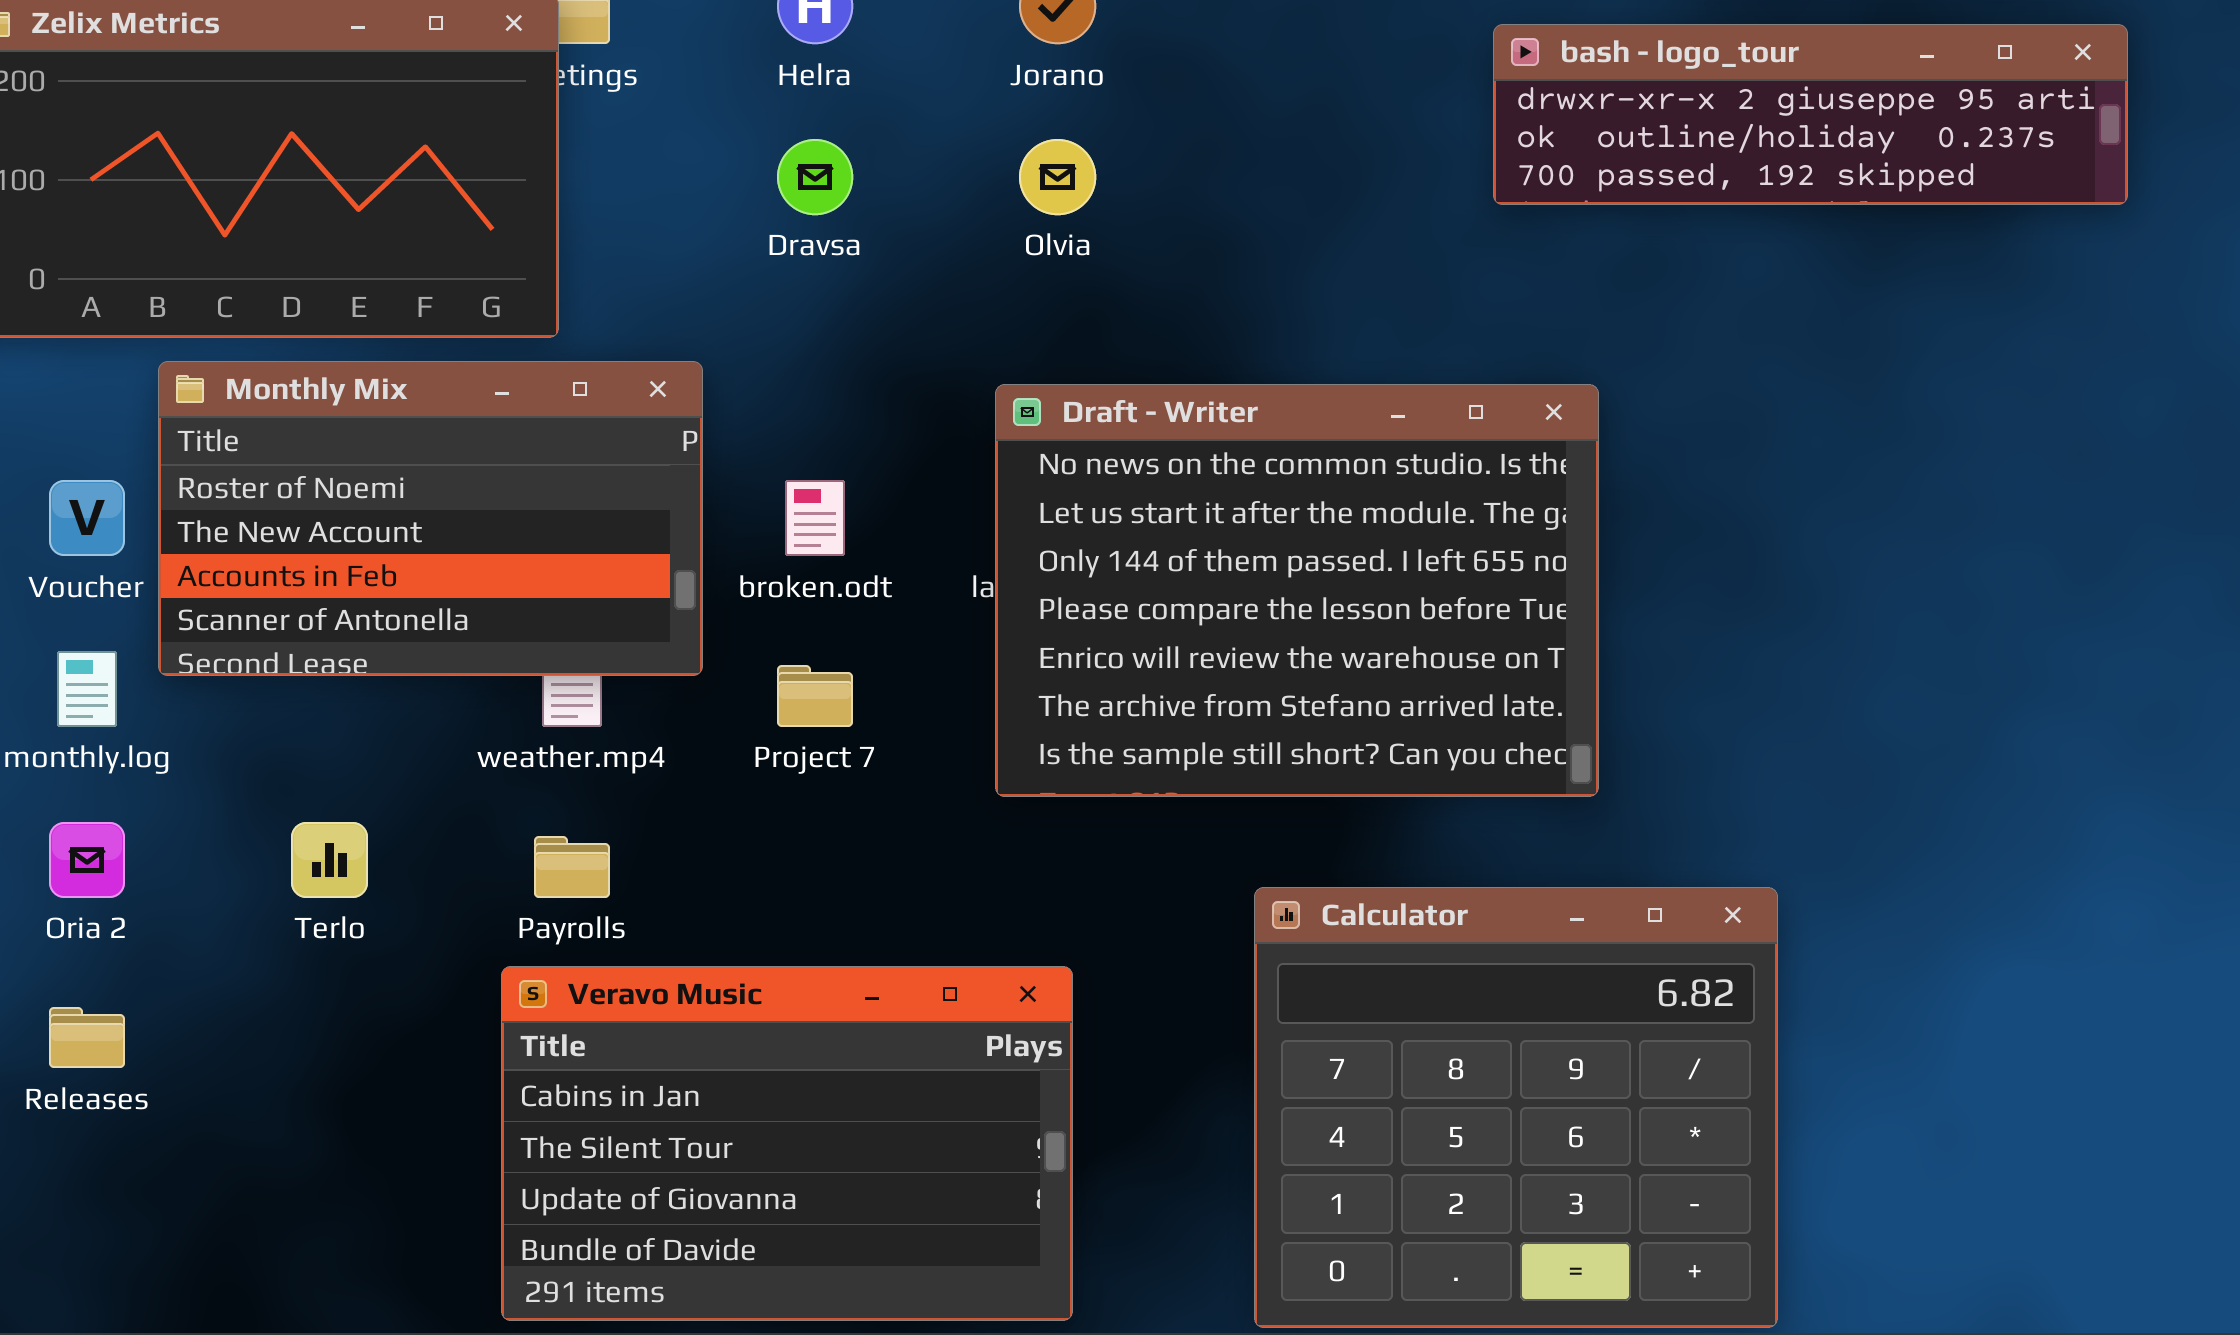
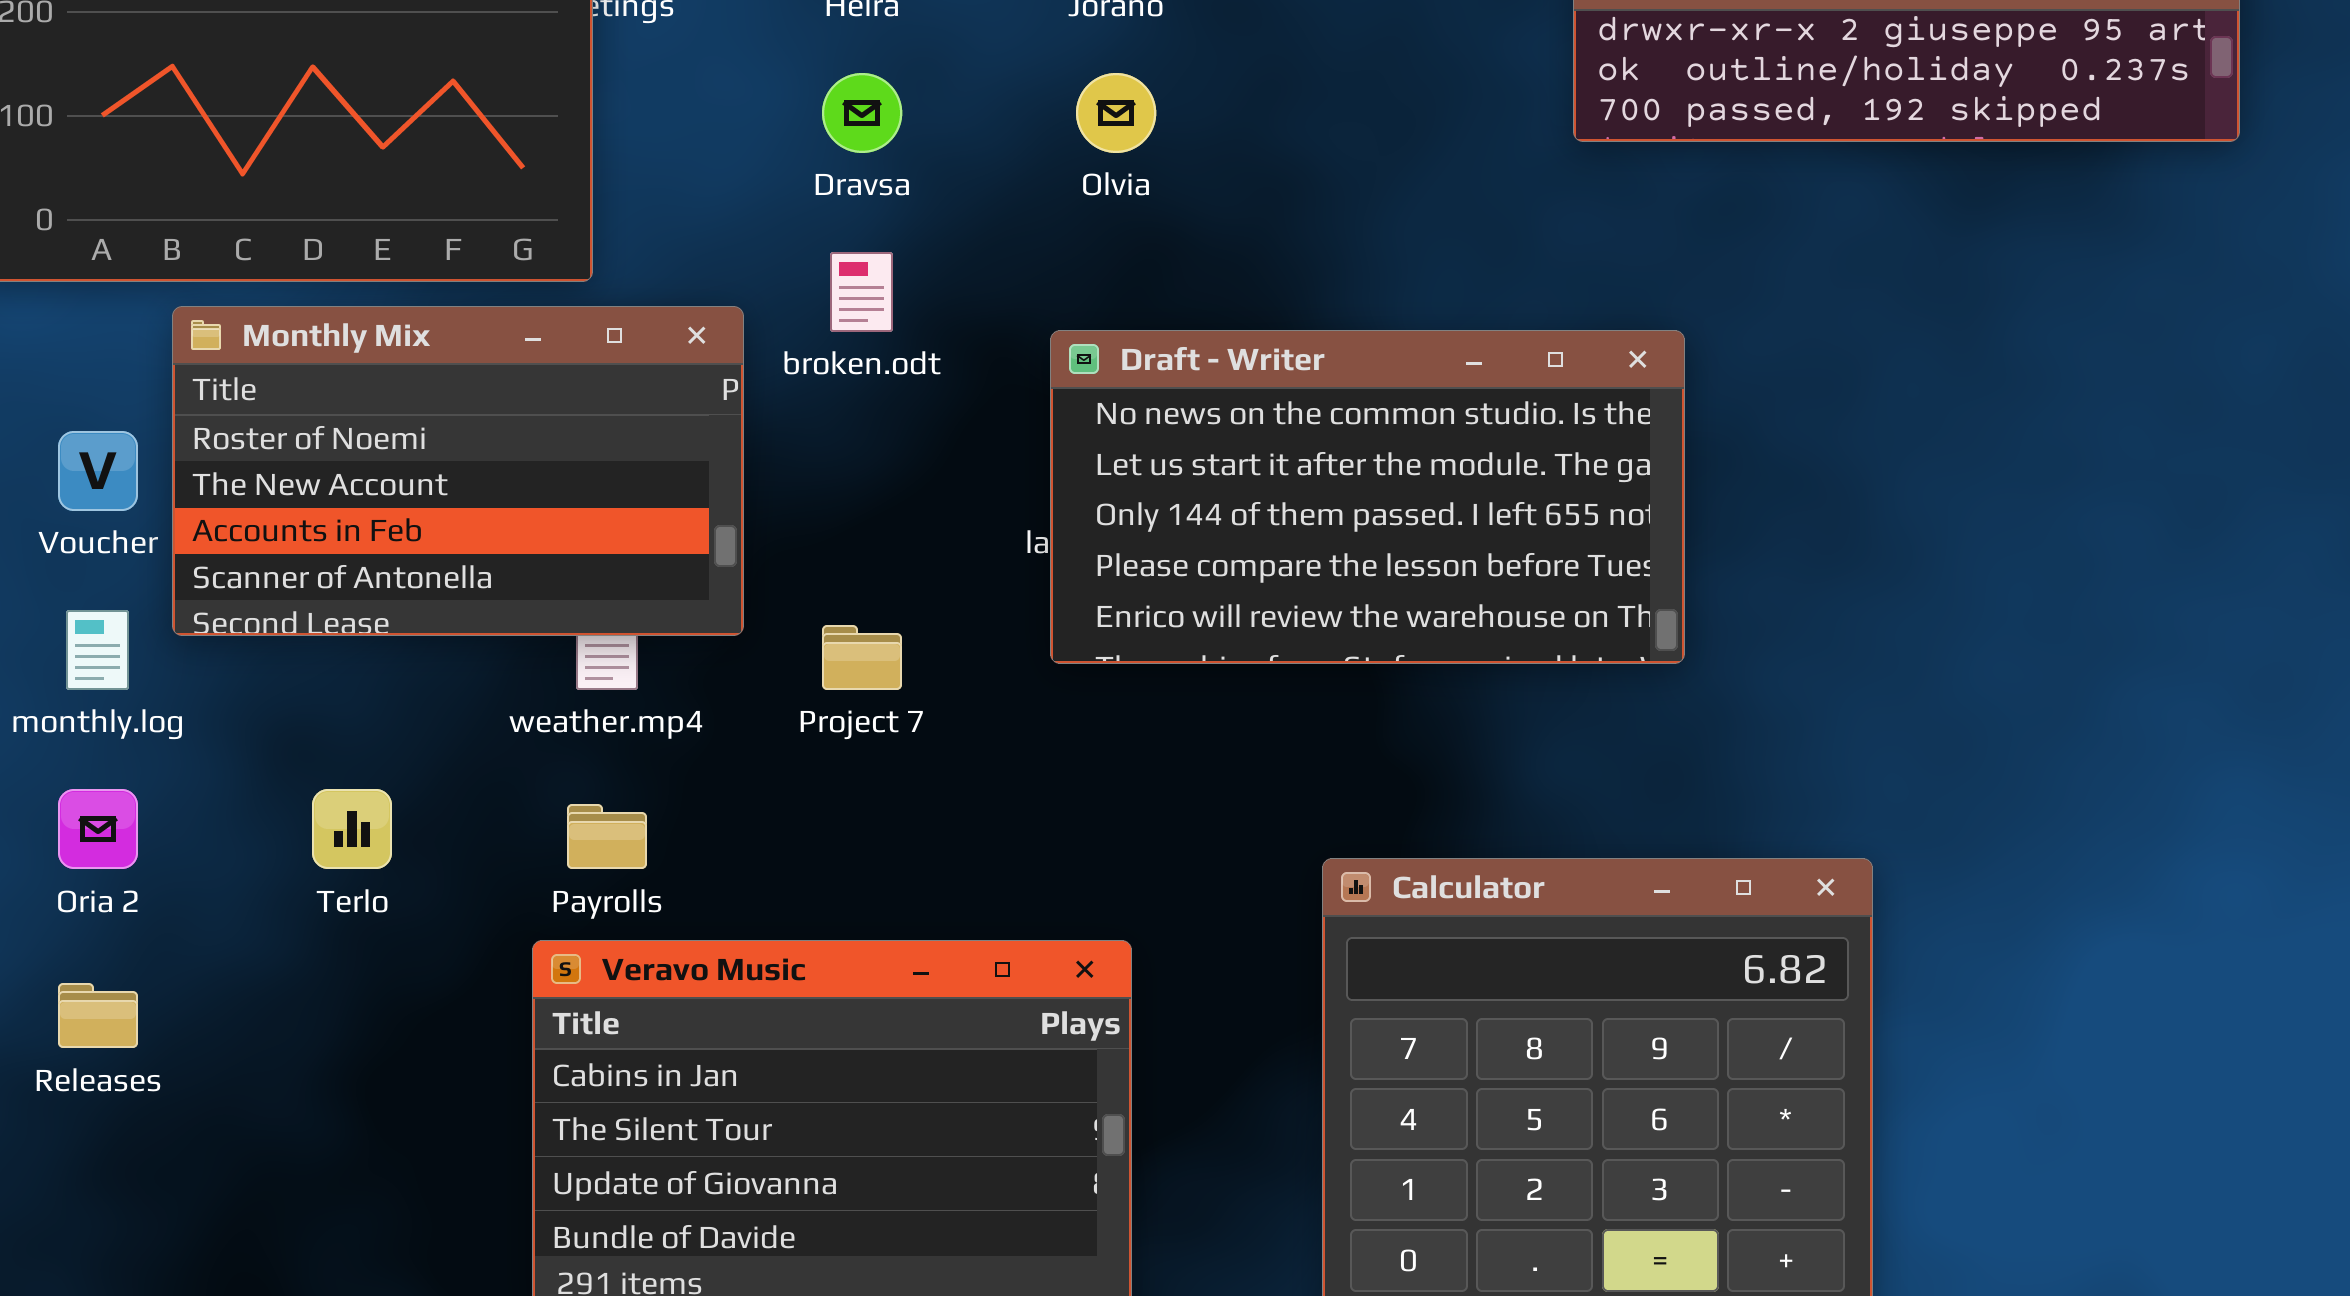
Draft - Writer: [995,384,1599,797] -> [1050,330,1685,664], resized
broken.odt: [785,480,845,556] -> [830,252,893,332], moved

